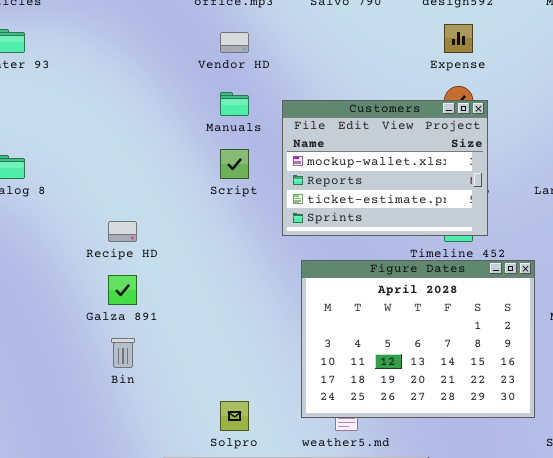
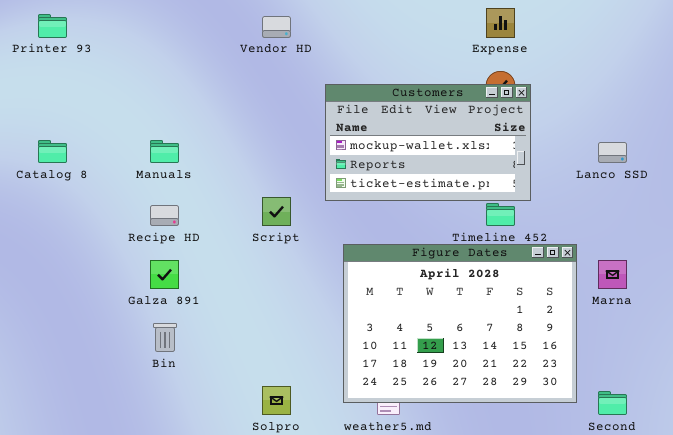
Manuals: [220,92,249,116] -> [150,140,179,163], moved
Customers: [282,100,488,236] -> [325,84,531,201], resized
Script: [220,149,249,179] -> [262,197,291,226], moved

